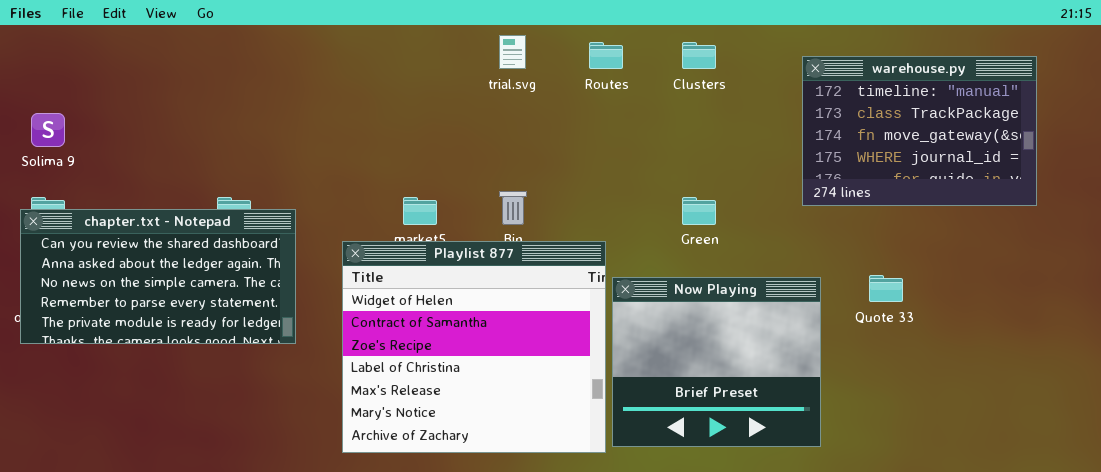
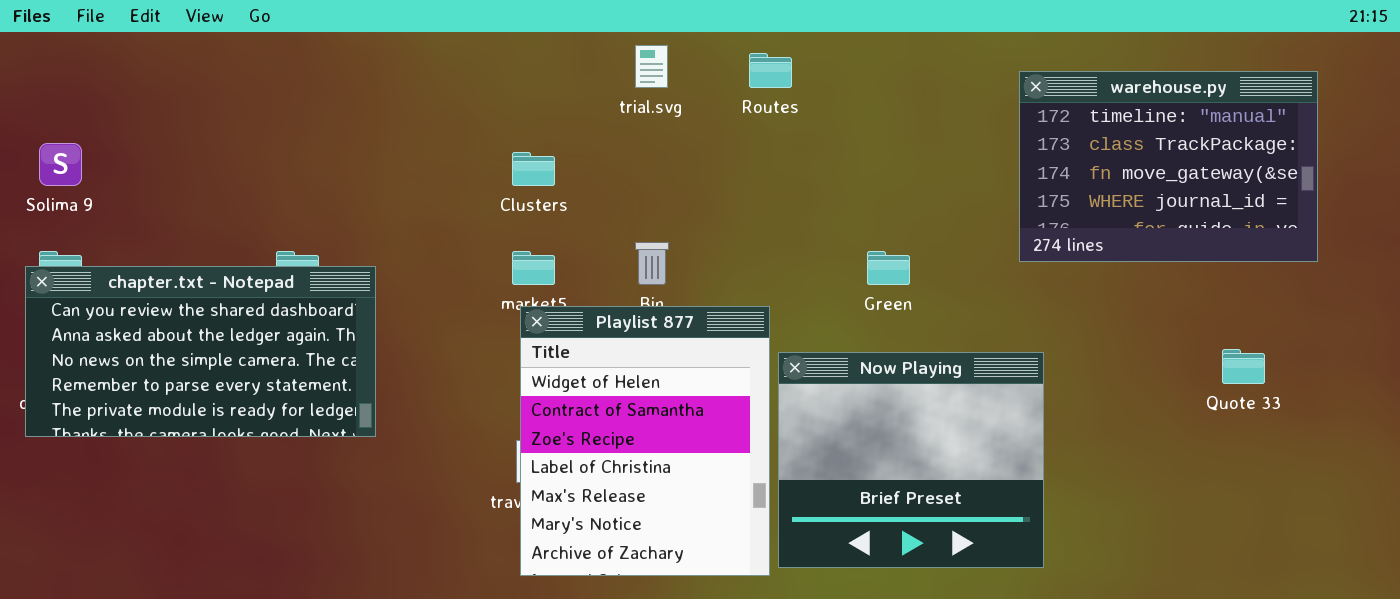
Clusters: [682,42,716,69] -> [512,152,555,186], moved
Playlist 877: [342,241,606,453] -> [520,306,770,576], resized
Quote 33: [869,275,903,302] -> [1222,349,1265,384], moved

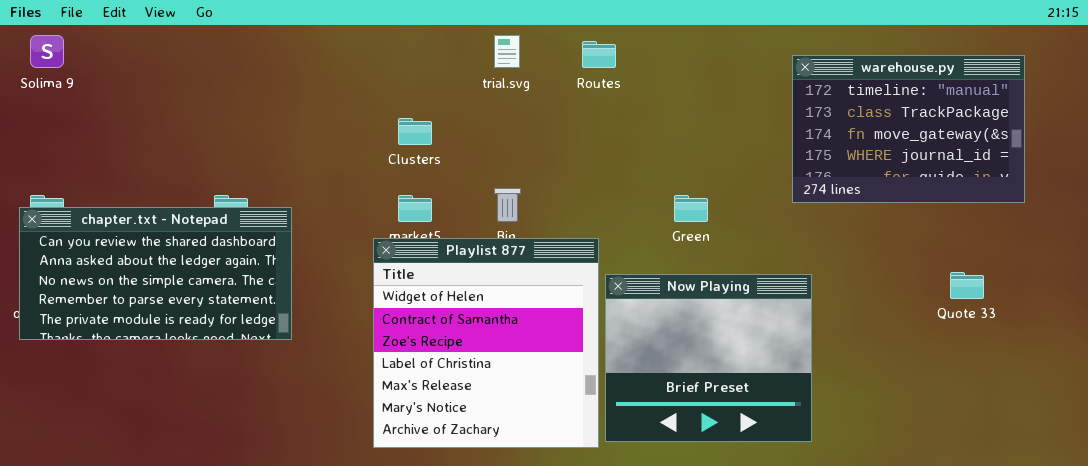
Solima 9: [39,143,82,186] -> [30,35,64,68], moved
Playlist 877: [520,306,770,576] -> [373,238,599,448], resized

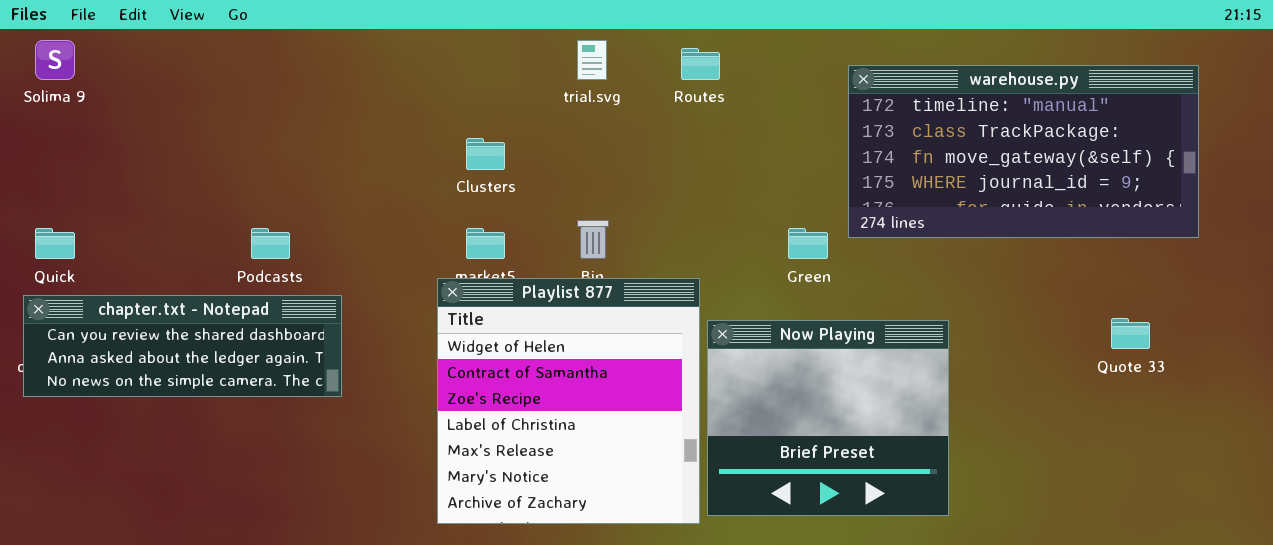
warehouse.py: [792,55,1025,203] -> [848,65,1199,238], resized
chapter.txt - Notepad: [19,207,292,340] -> [23,295,342,397], resized

